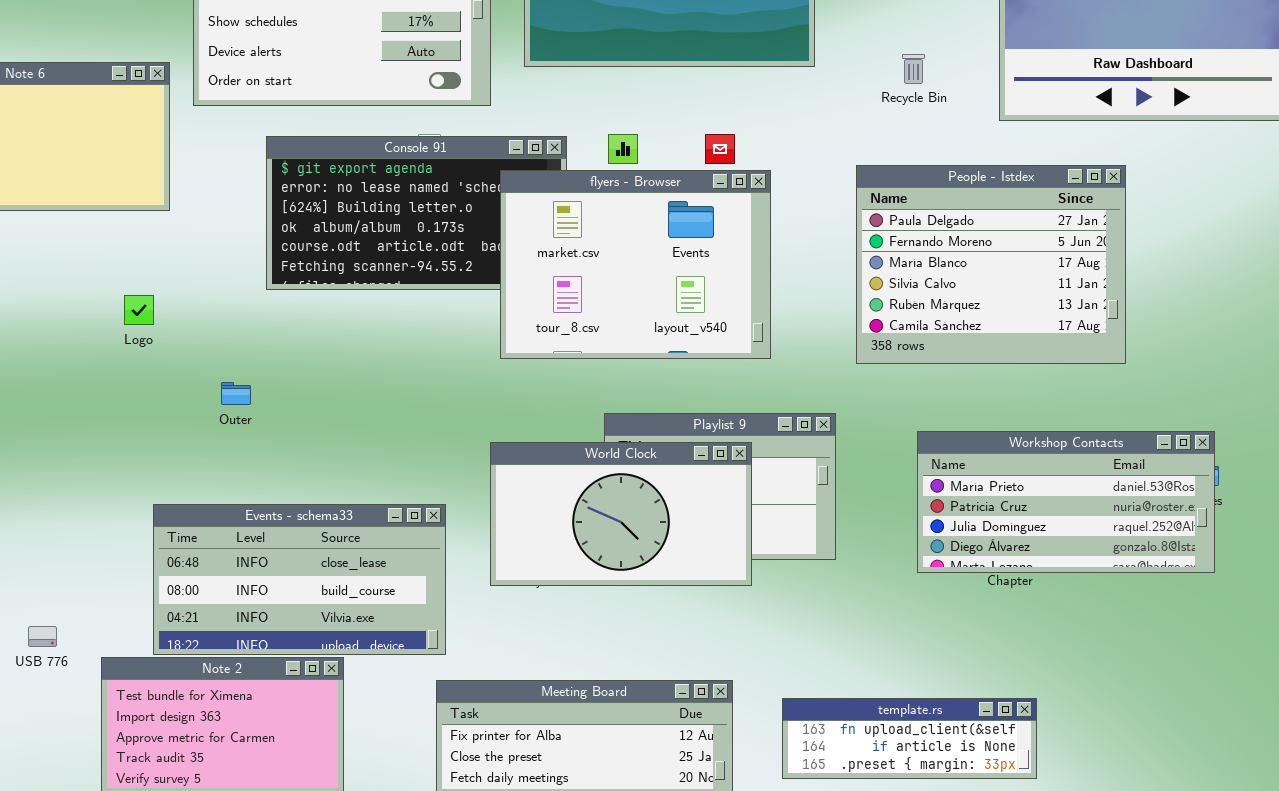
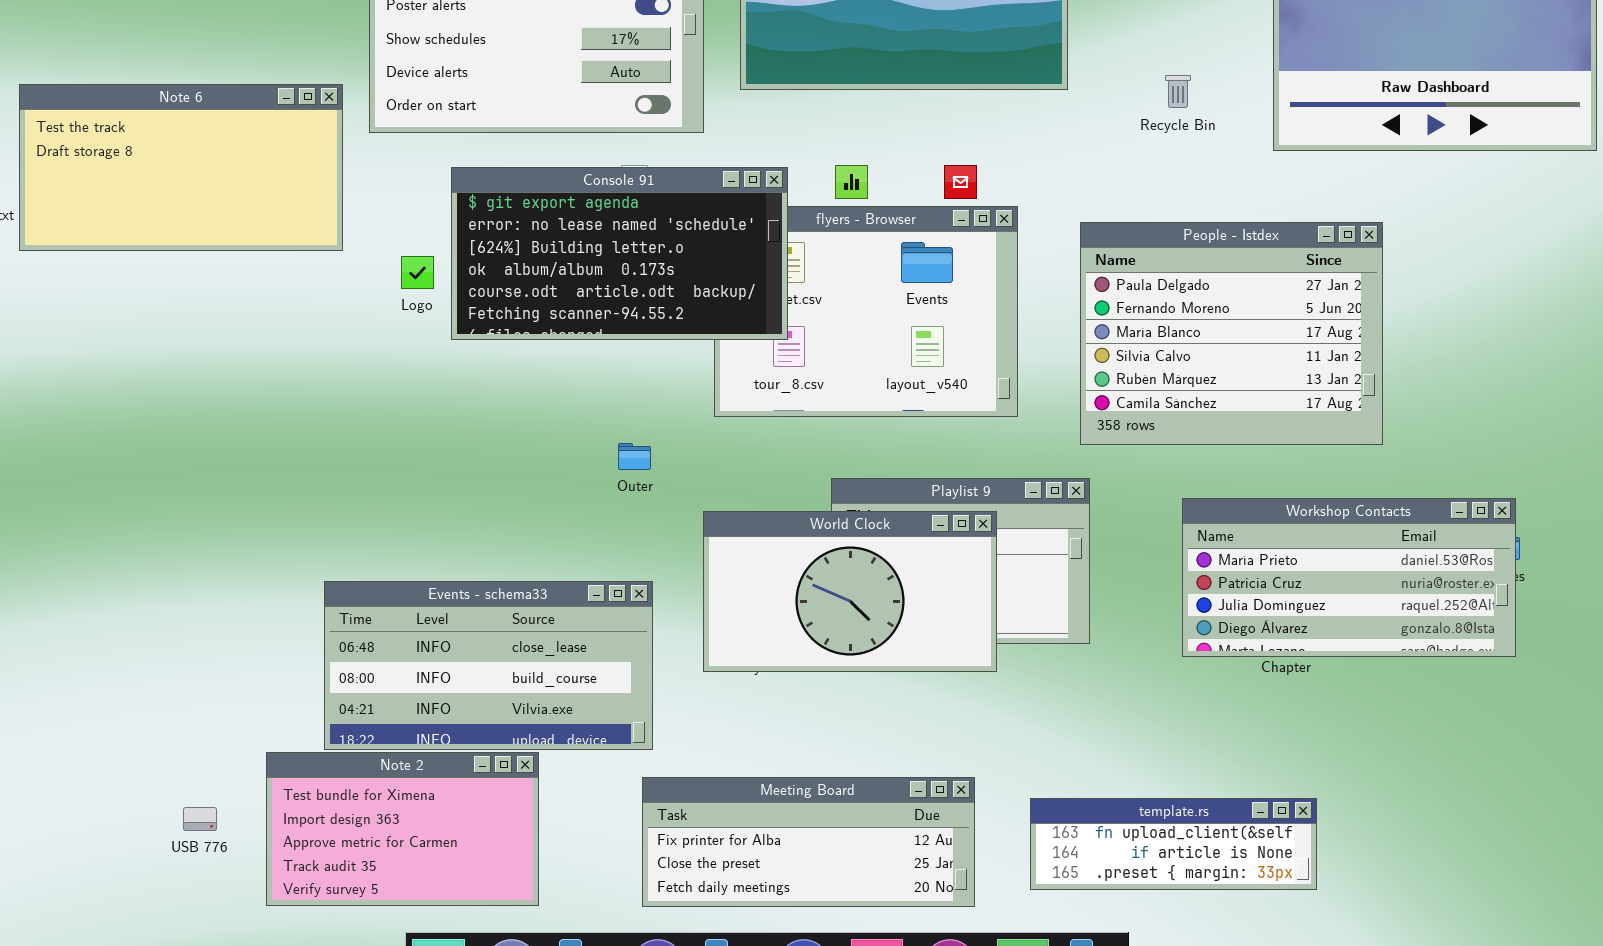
Console 91: [266,136,567,290] -> [451,167,788,340], raised
People - Istdex: [856,165,1126,364] -> [1080,222,1383,445], moved
Logo: [124,295,154,325] -> [401,256,434,289], moved
Outer: [221,382,251,405] -> [618,443,651,470], moved
USB 776: [28,626,57,647] -> [183,807,217,831], moved

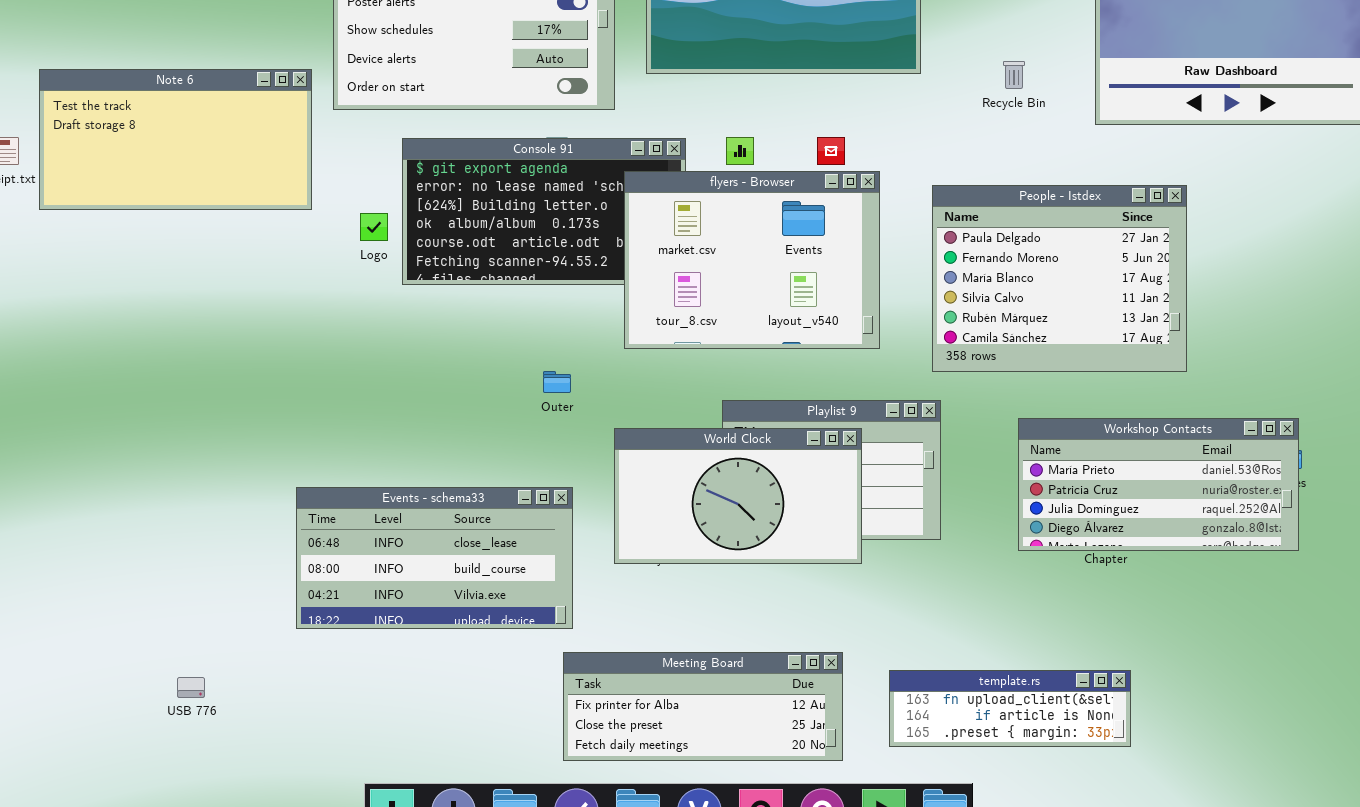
flyers - Browser: [714,206,1018,417] -> [624,171,880,349], raised
Note 2: [266,752,539,906] -> none, closed

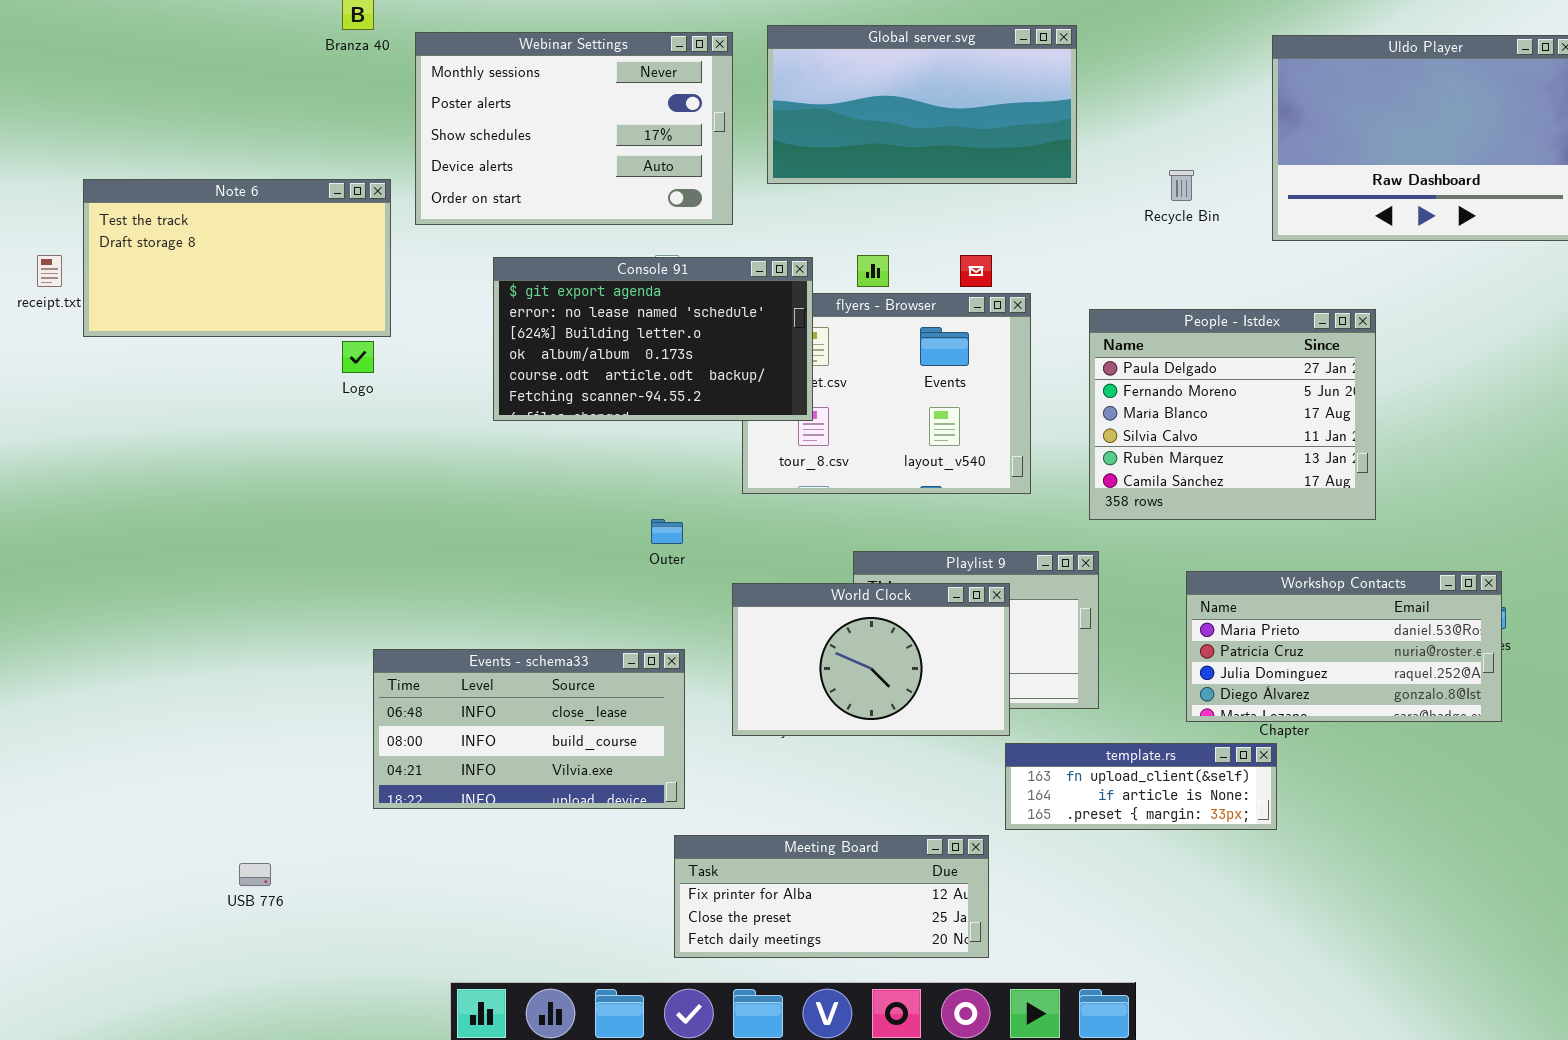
Console 91: [402,138,686,285] -> [493,257,813,421], raised
Logo: [360,213,388,241] -> [342,341,374,373], moved
template.rs: [889,670,1131,747] -> [1005,743,1277,830], moved

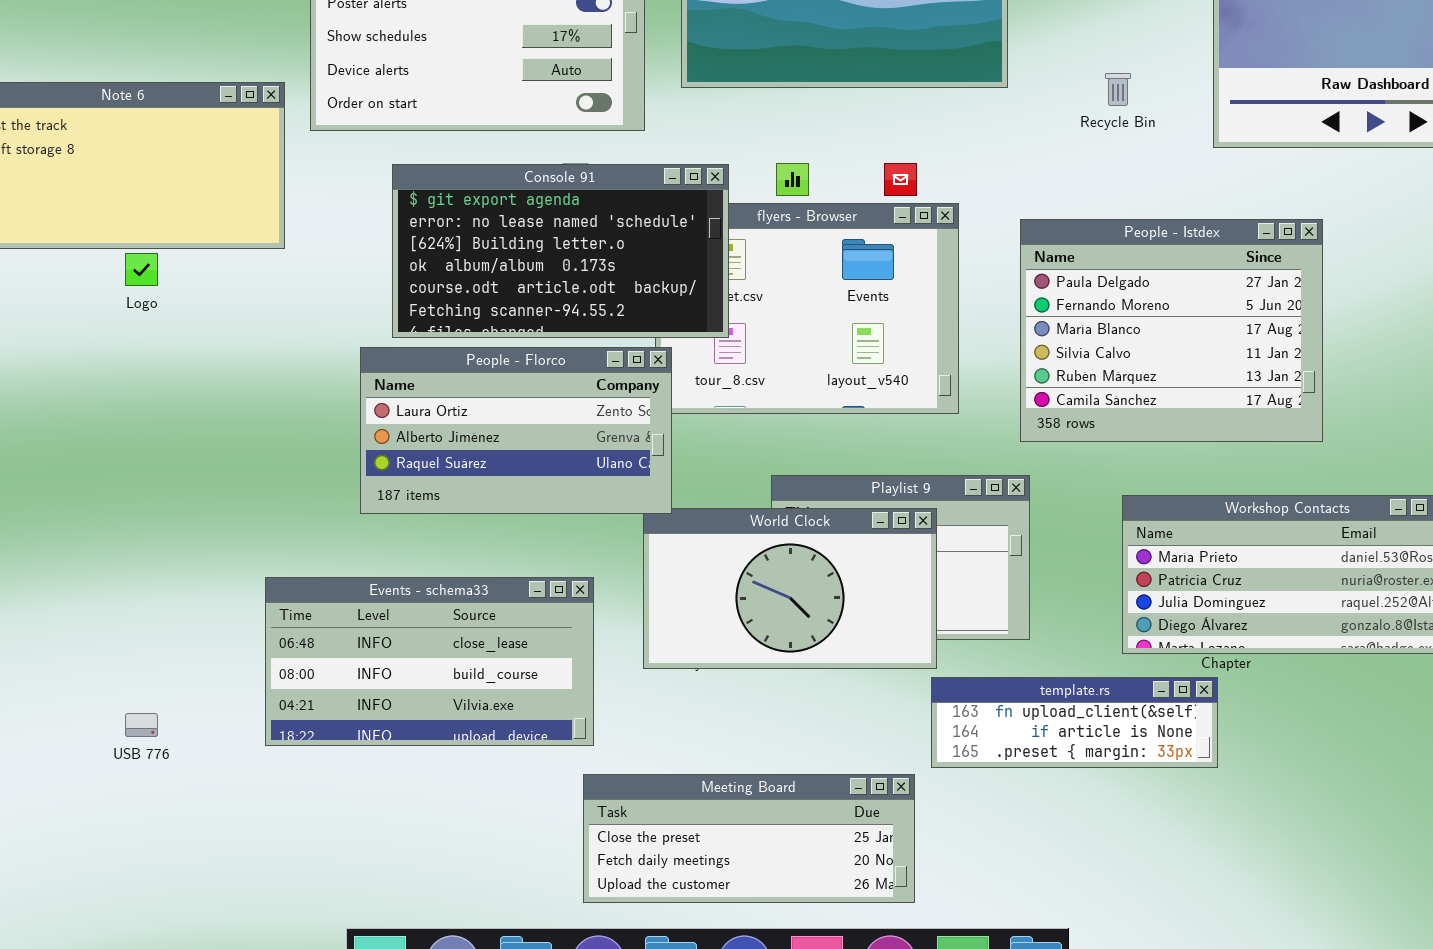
Logo: [342,341,374,373] -> [125,253,158,286], moved
People - Florco: none -> [360,347,672,514], opened
Meeting Board: [674,835,989,958] -> [583,774,915,903], scrolled down 1 row
USB 776: [239,863,271,886] -> [125,713,158,737], moved

